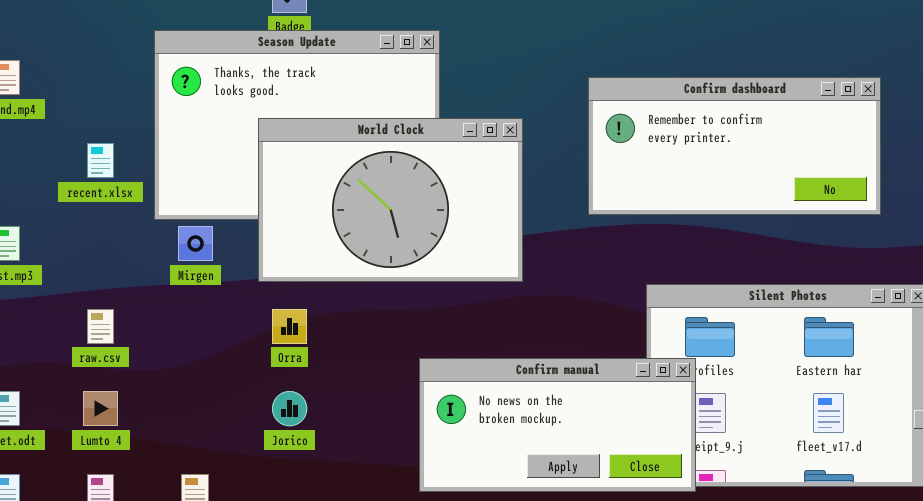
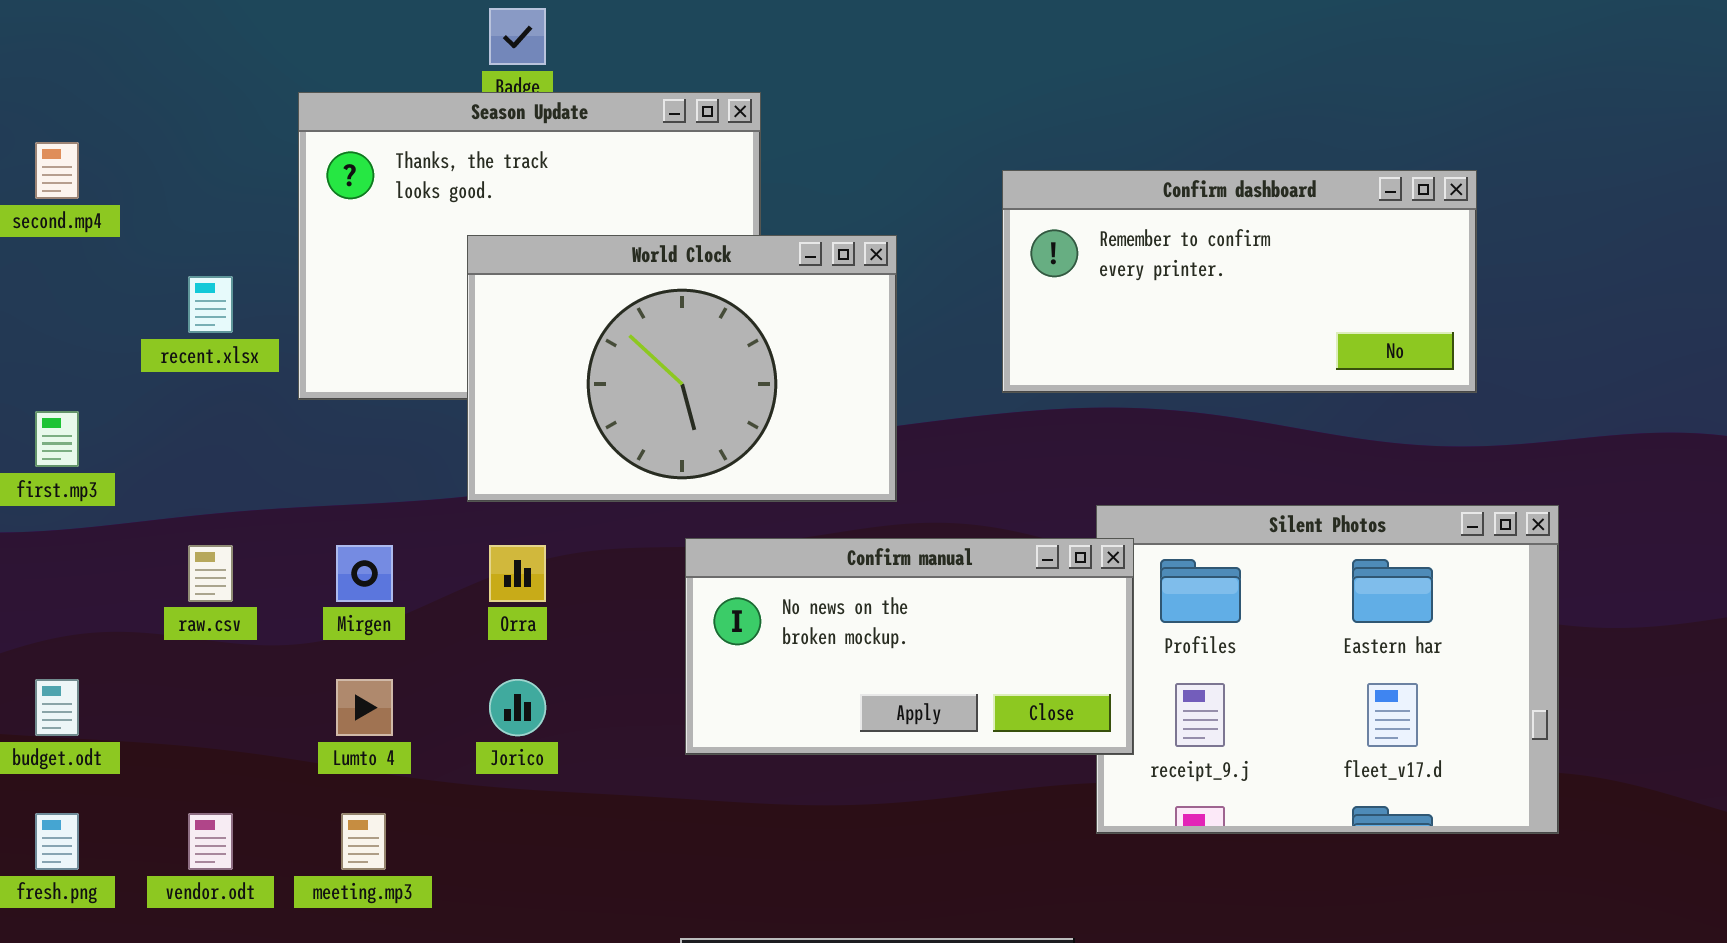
Mirgen: [178,226,213,261] -> [336,545,393,602], moved
Confirm manual: [419,358,696,492] -> [685,538,1134,755], moved
Lumto 4: [83,391,118,426] -> [336,679,393,736], moved

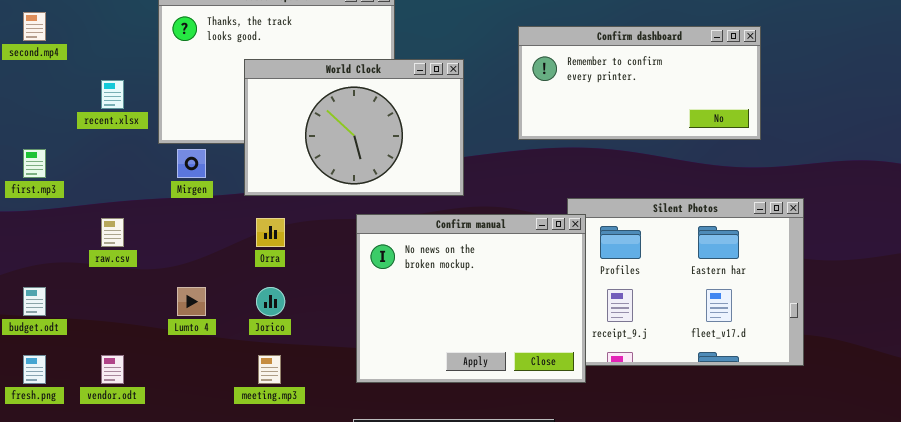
Confirm manual: [685,538,1134,755] -> [356,214,586,383], resized
Mirgen: [336,545,393,602] -> [177,149,206,178], moved
meeting.mp3: [341,813,386,870] -> [258,355,281,384], moved

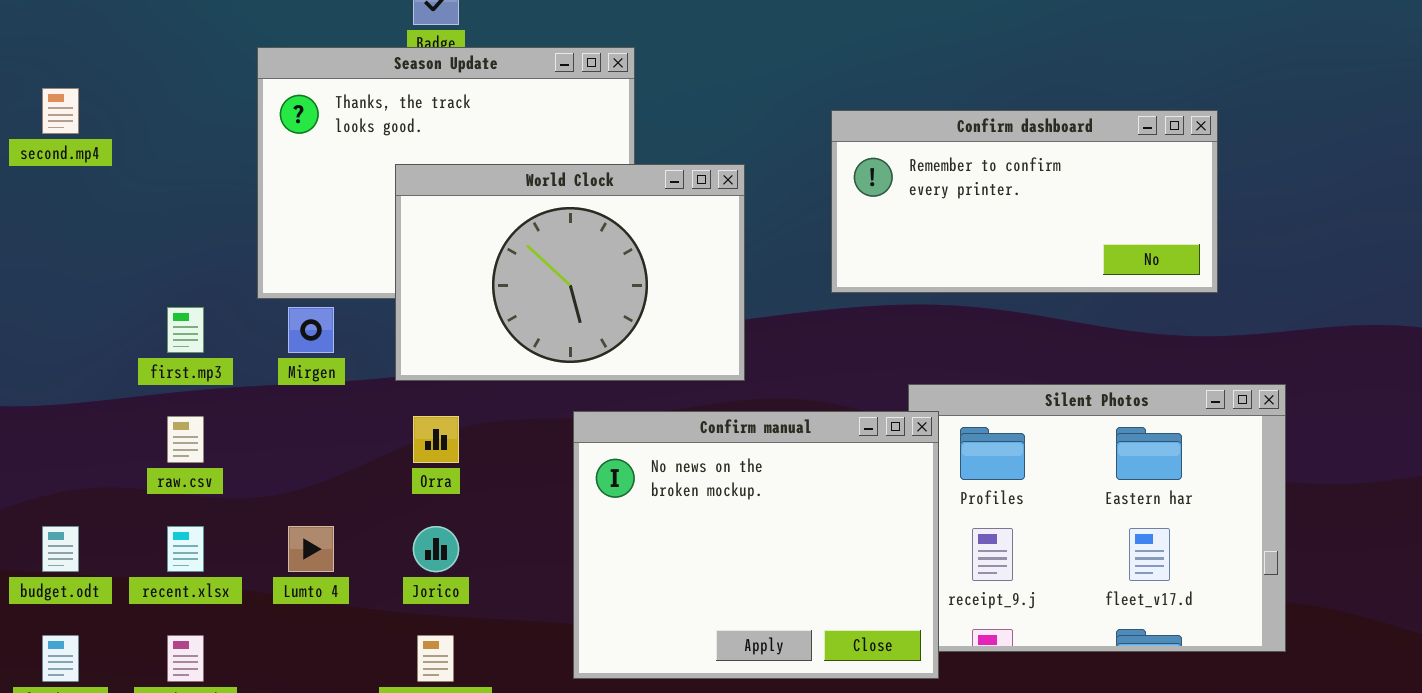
recent.xlsx: [101,80,124,109] -> [167,526,204,572], moved
first.mp3: [23,149,46,178] -> [167,307,204,353], moved

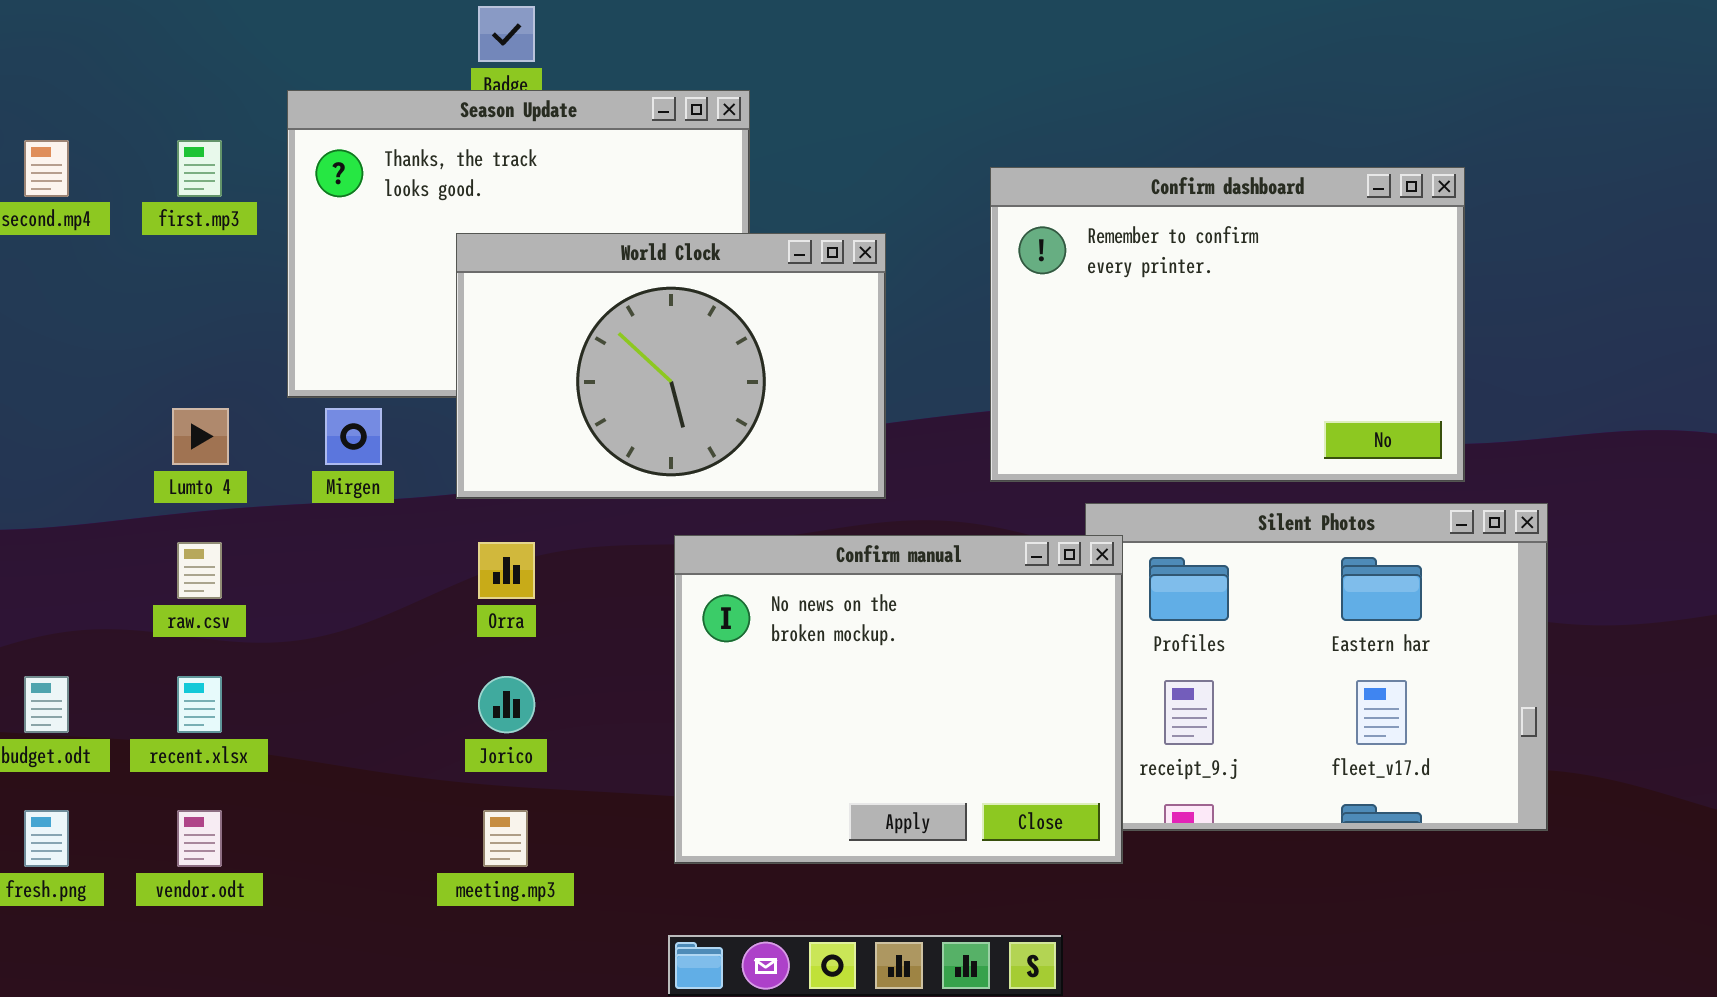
Confirm dashboard: [831,110,1218,293] -> [990,167,1465,482], resized
first.mp3: [167,307,204,353] -> [177,140,222,197], moved
Lumto 4: [288,526,334,572] -> [172,408,229,465], moved

